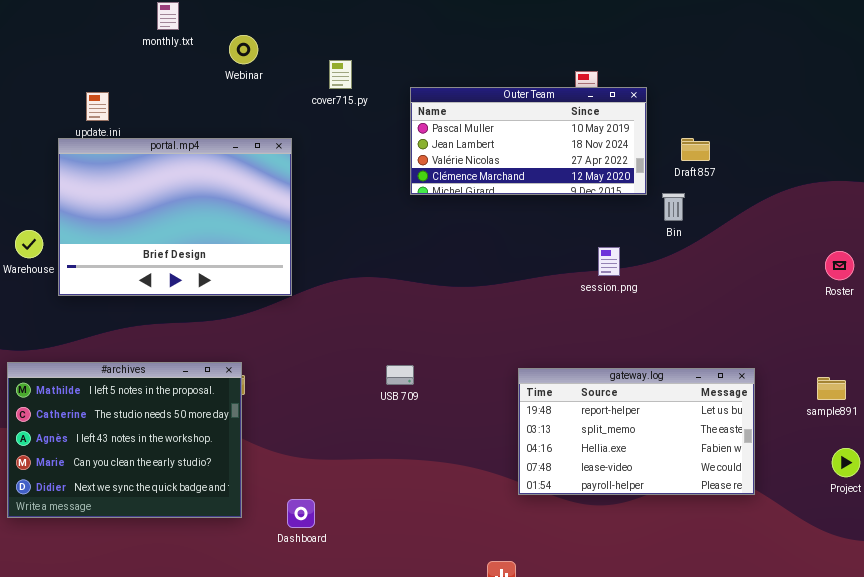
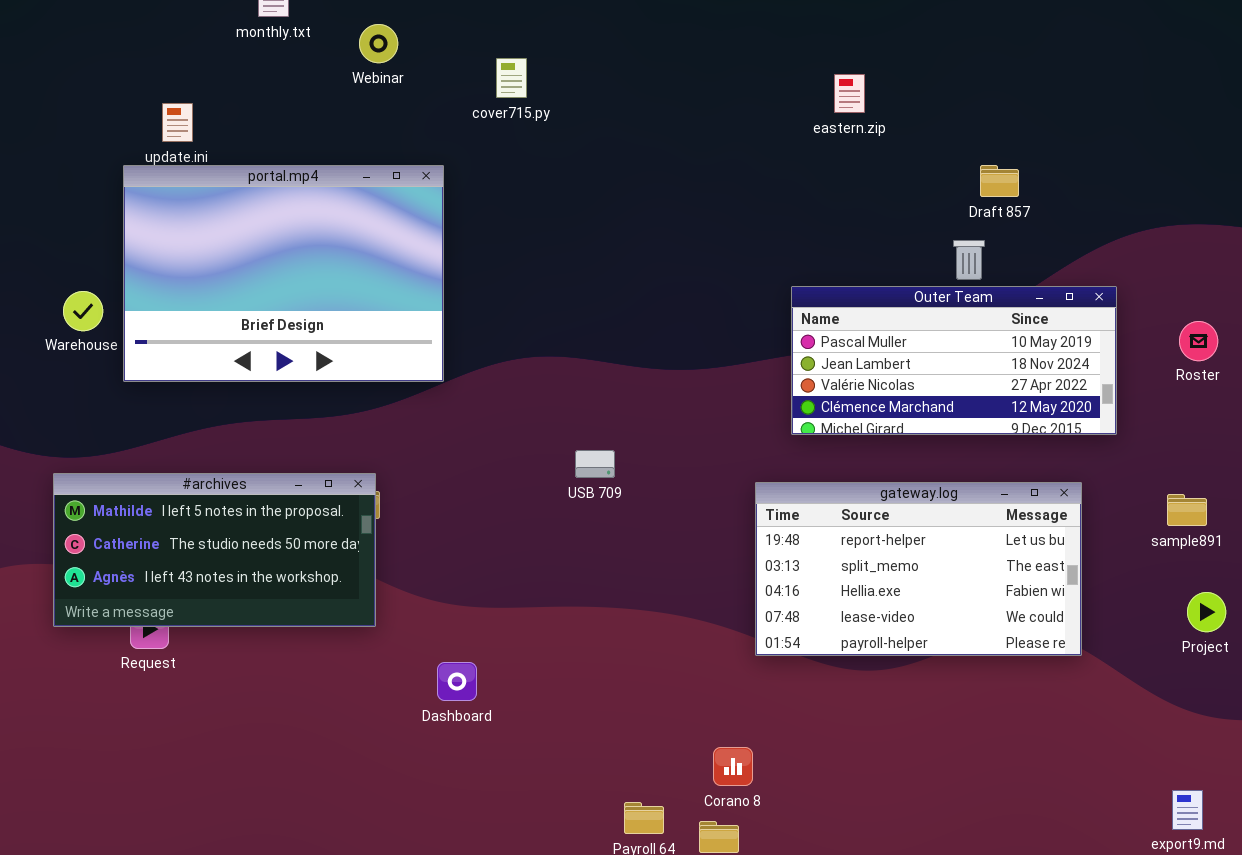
Outer Team: [410,87,647,195] -> [791,286,1117,435], moved
#archives: [7,362,242,518] -> [53,473,376,627], resized
USB 709: [386,365,414,385] -> [575,450,615,478], moved

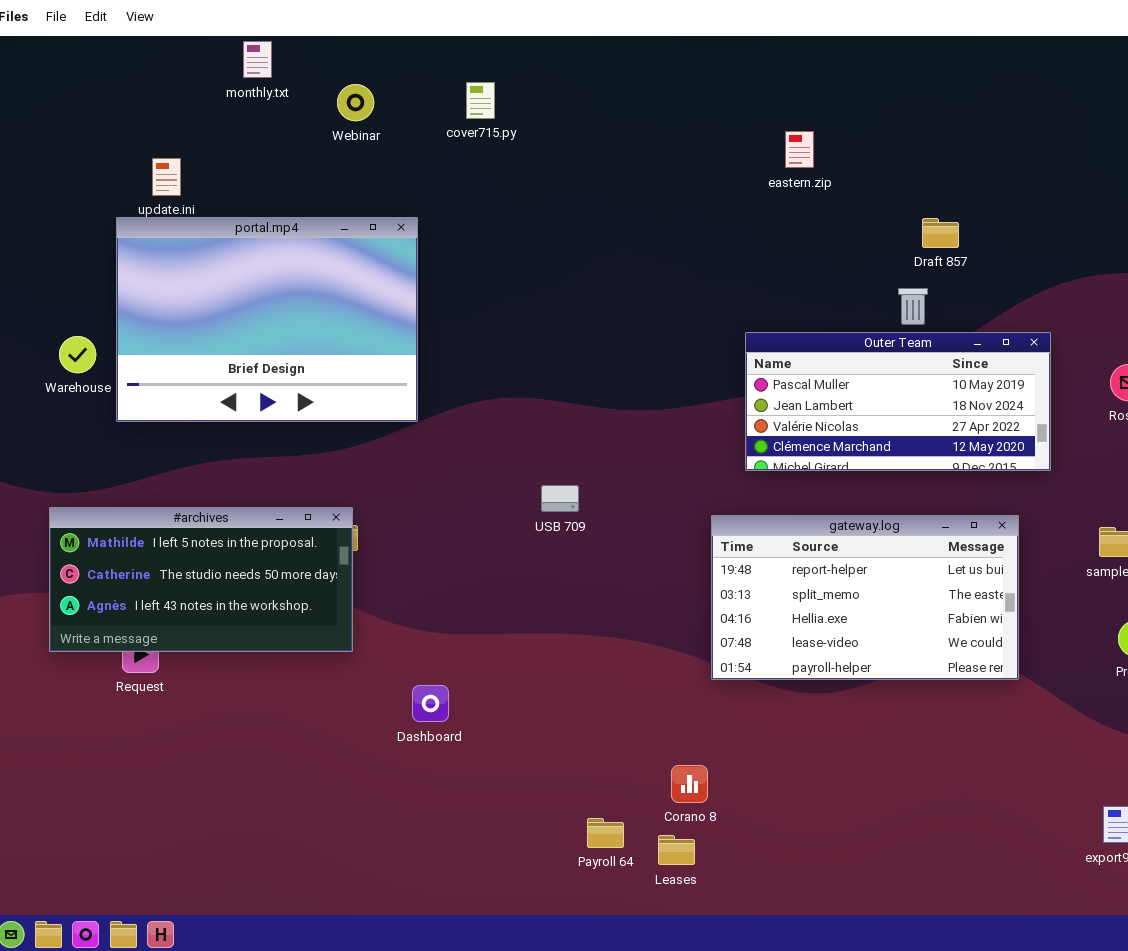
cover715.py: [496,58,527,98] -> [466,82,495,119], moved

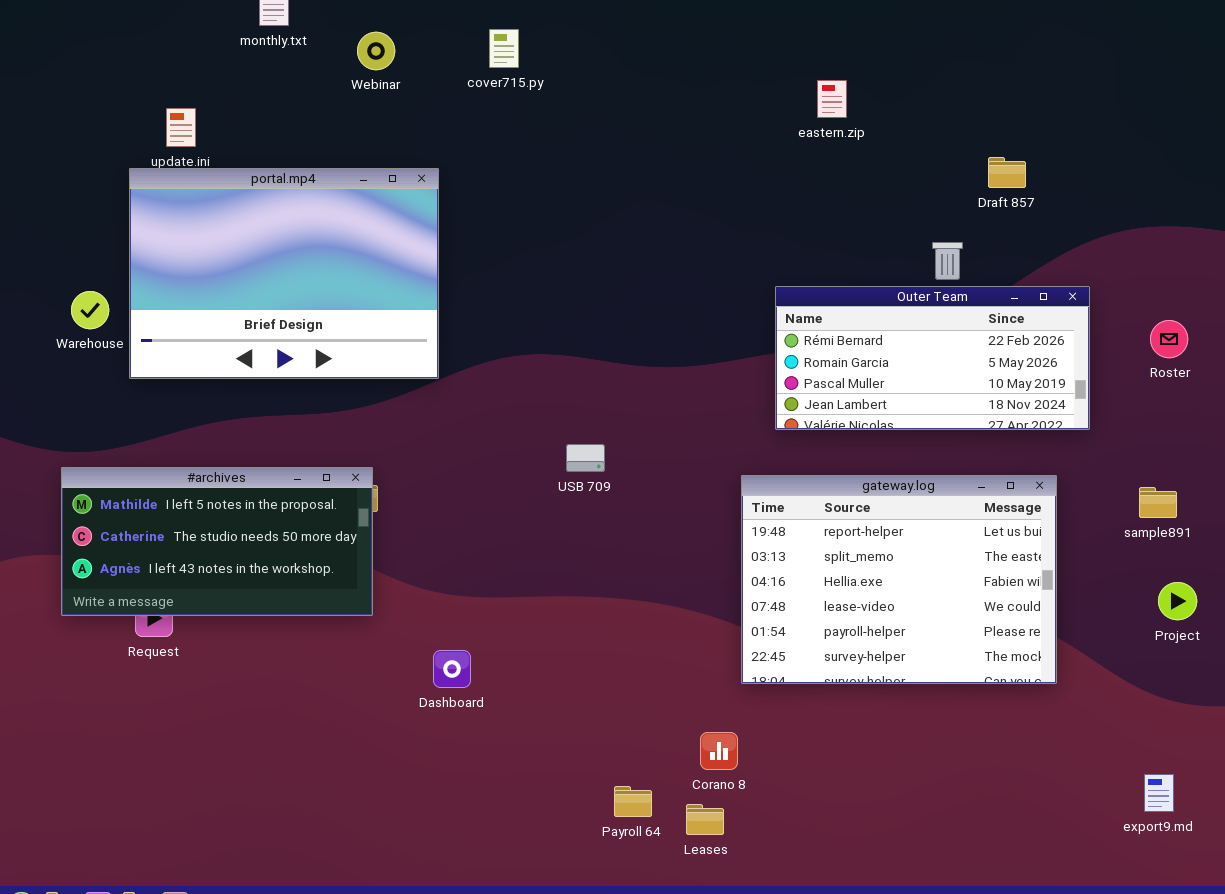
Draft 857: [922,218,959,248] -> [988,157,1026,188], moved
Outer Team: [745,332,1051,471] -> [775,286,1090,430], scrolled up 2 rows
gateway.log: [711,515,1019,680] -> [741,475,1057,684], resized

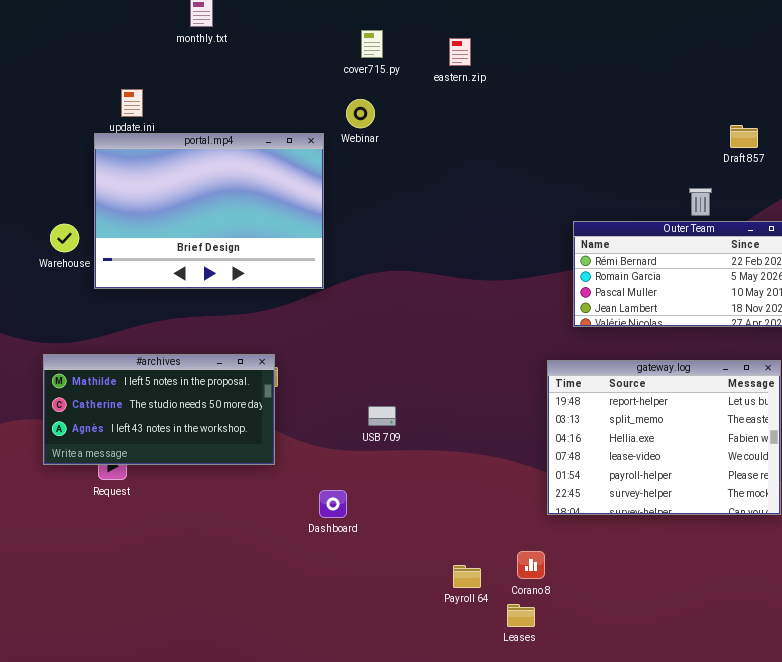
Webinar: [357,32,395,70] -> [346,99,375,128], moved
eastern.zip: [817,80,847,118] -> [449,38,471,66], moved
USB 709: [566,444,605,472] -> [368,406,396,426], moved
Payroll 64: [614,786,652,817] -> [453,565,481,588], moved

